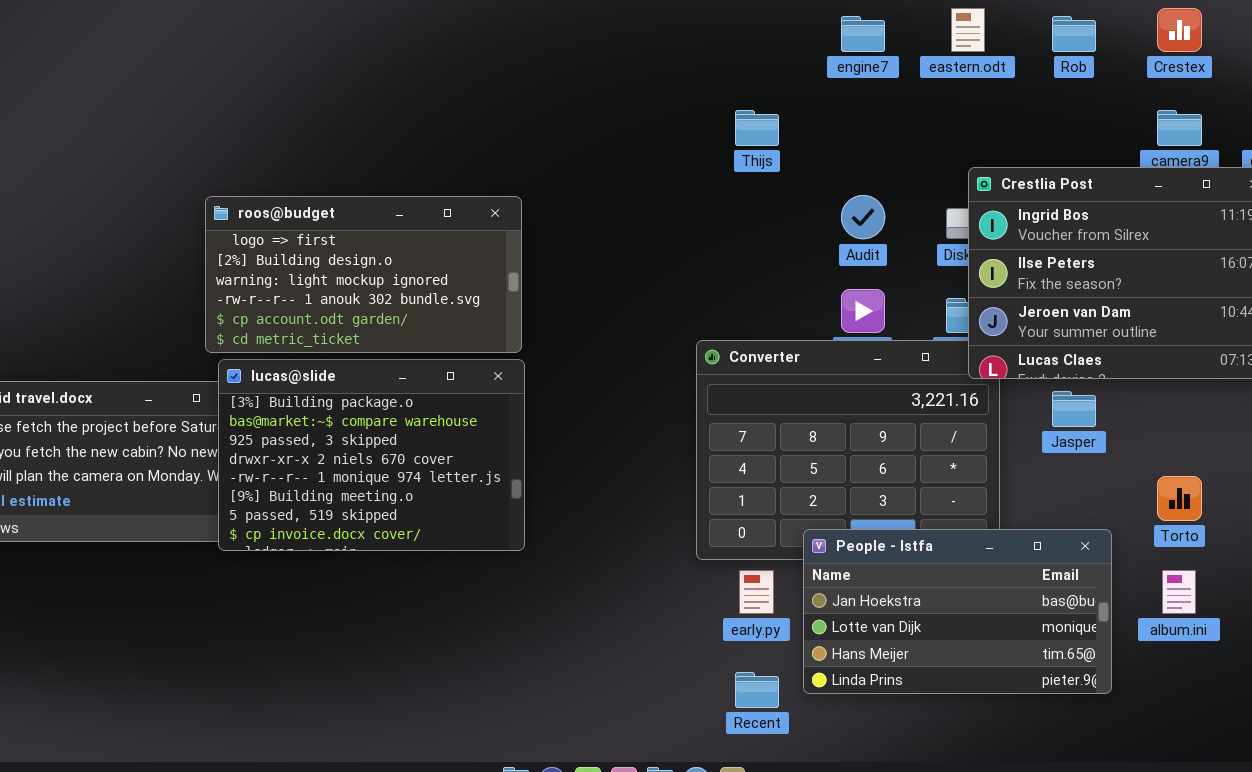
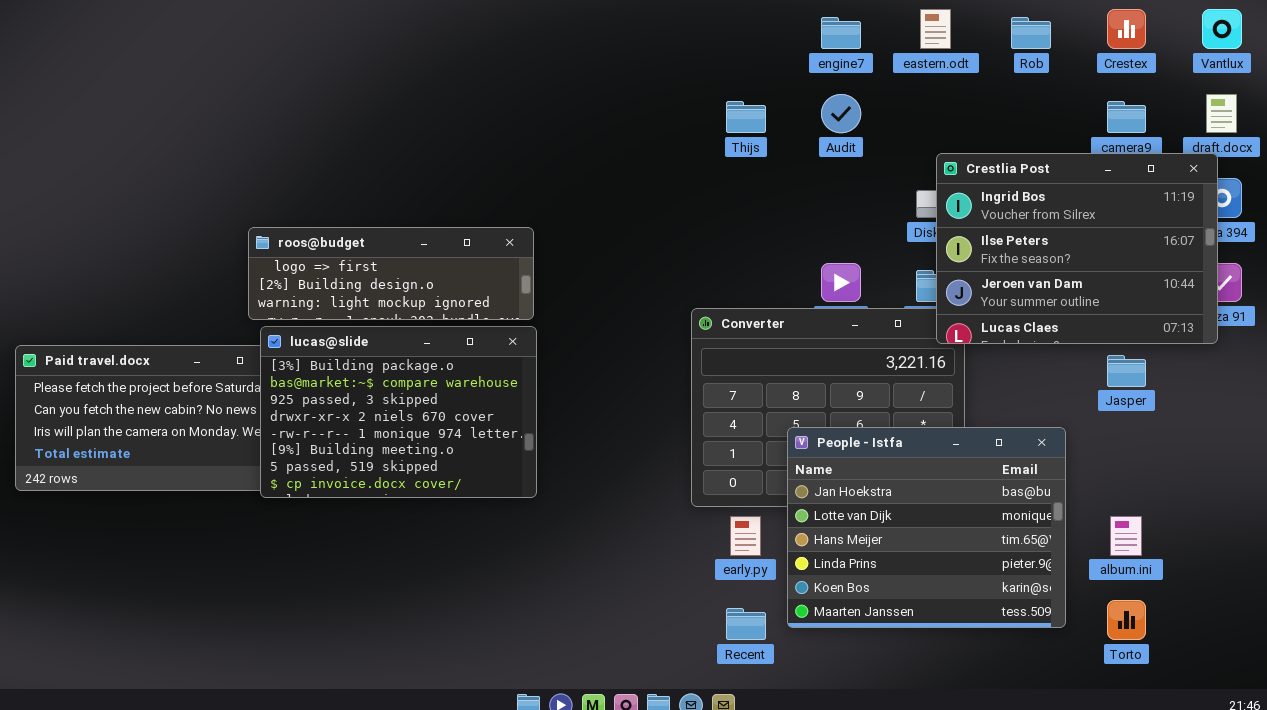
Audit: [841,195,885,239] -> [821,94,861,133], moved
roos@budget: [205,196,522,353] -> [248,227,534,320], resized
Jasper: [1052,391,1096,427] -> [1107,355,1146,387], moved
Torto: [1157,476,1202,521] -> [1107,600,1146,640], moved
People - Istfa: [803,529,1112,694] -> [787,427,1066,628], resized

